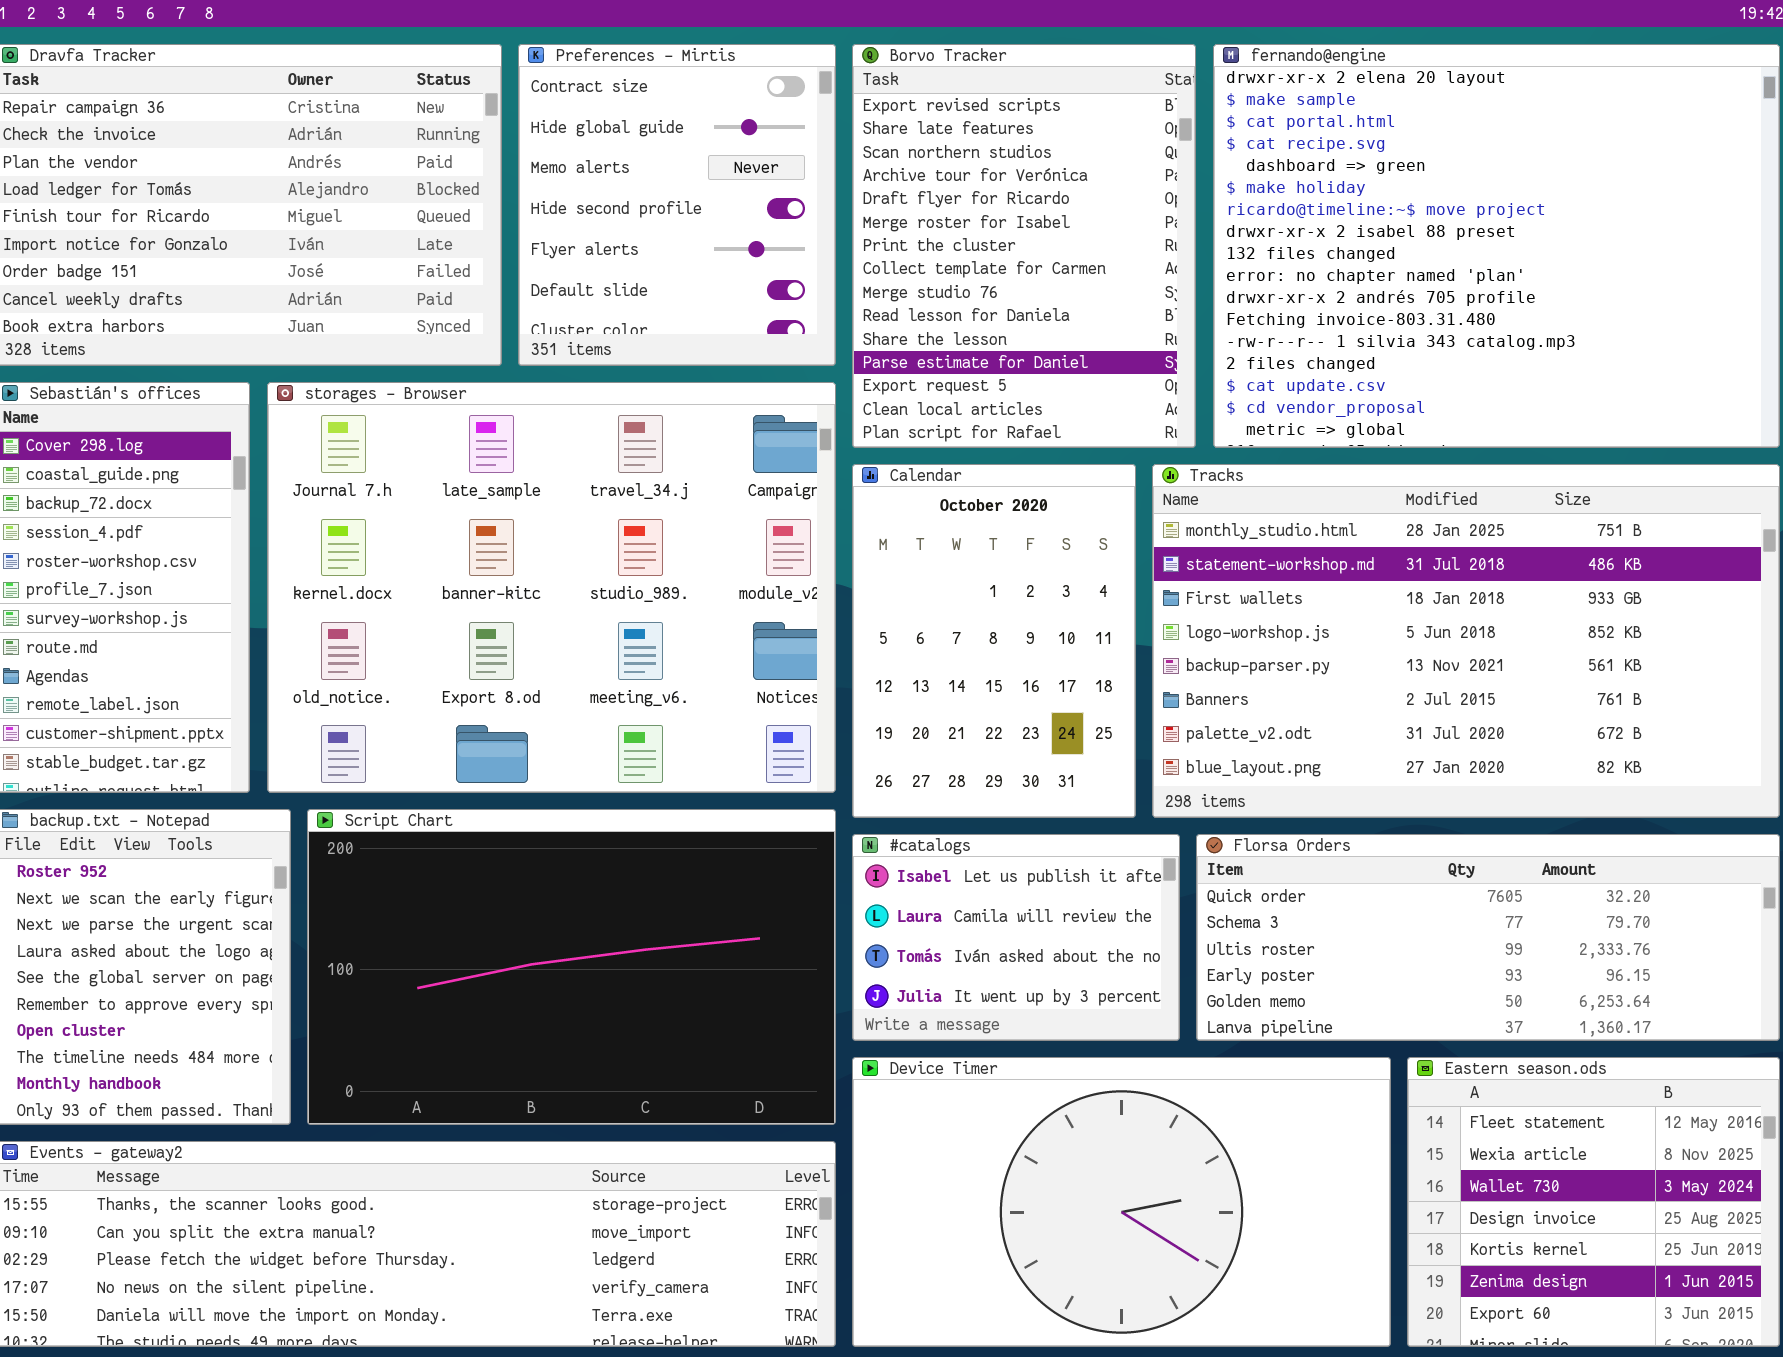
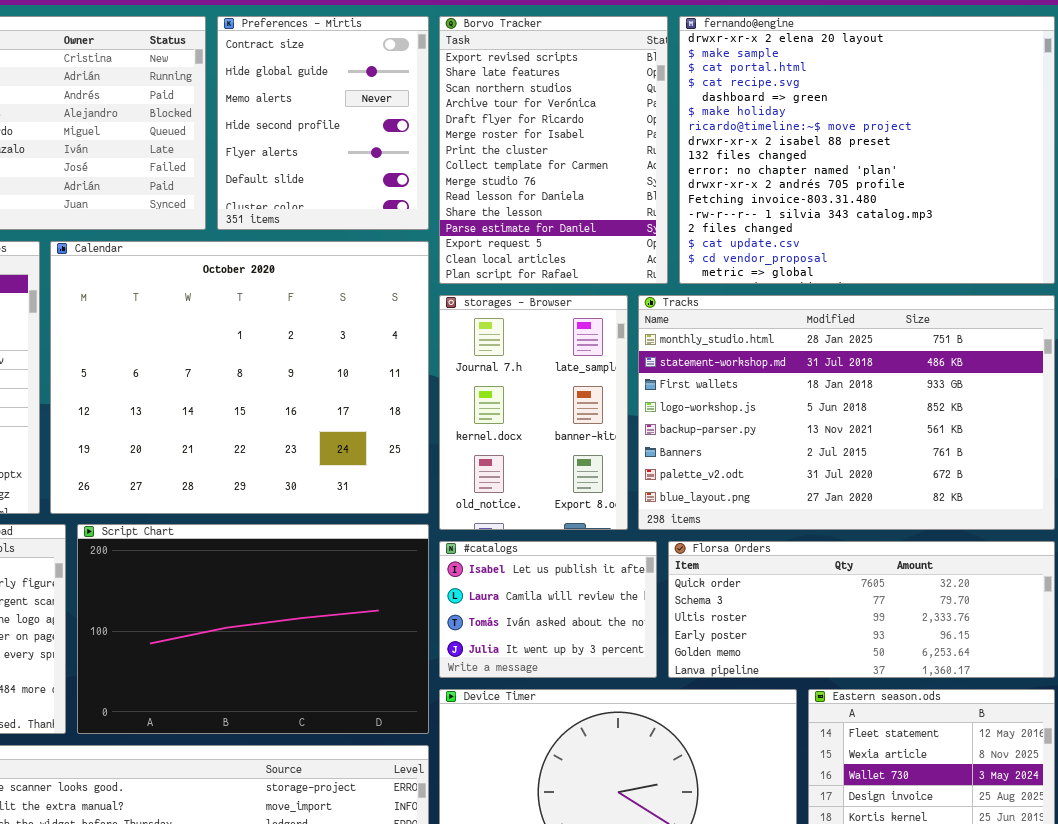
storages - Browser: [267,382,836,793] -> [439,295,628,530], moved, resized
Calendar: [852,464,1136,818] -> [50,241,429,514], moved, resized

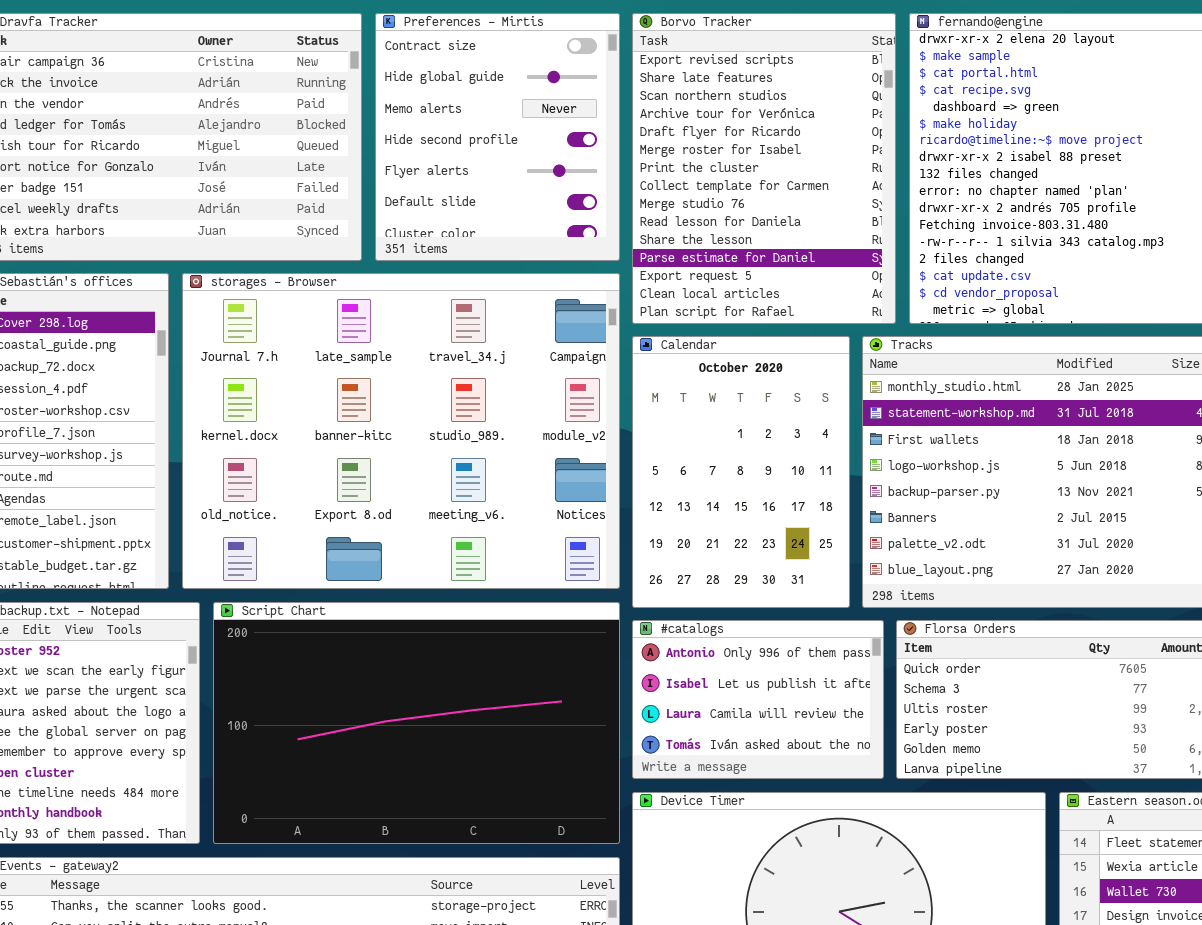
Calendar: [50,241,429,514] -> [632,336,850,608], moved, resized
storages - Browser: [439,295,628,530] -> [182,273,620,589], moved, resized
#catalogs: [439,541,657,678] -> [632,620,884,779], scrolled up 1 row

